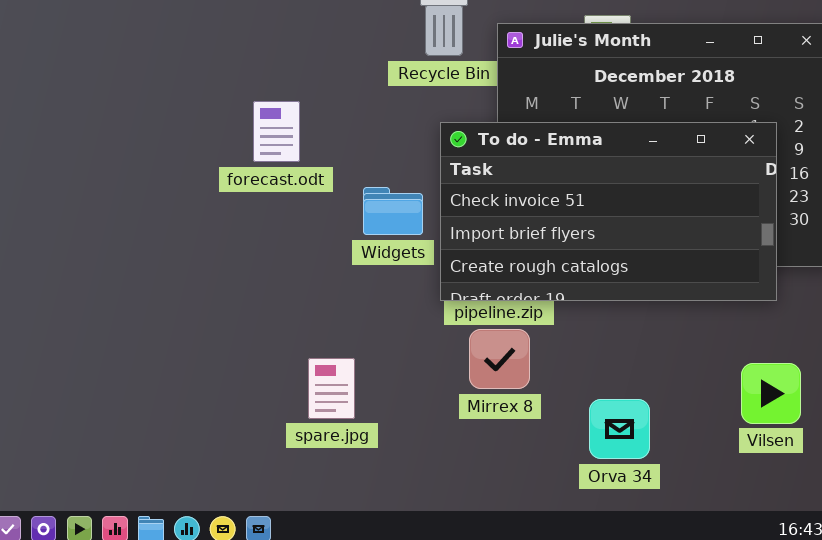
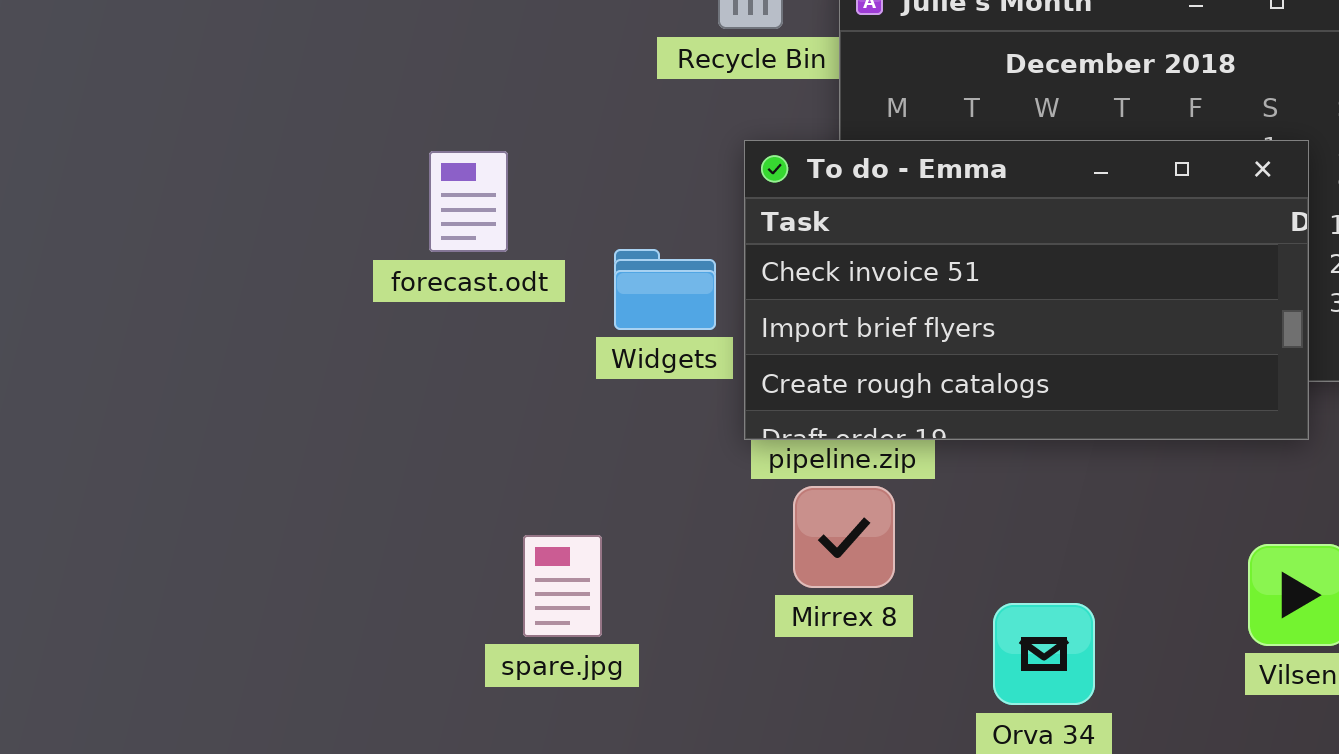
forecast.odt: [253,101,300,162] -> [429,151,508,252], moved

